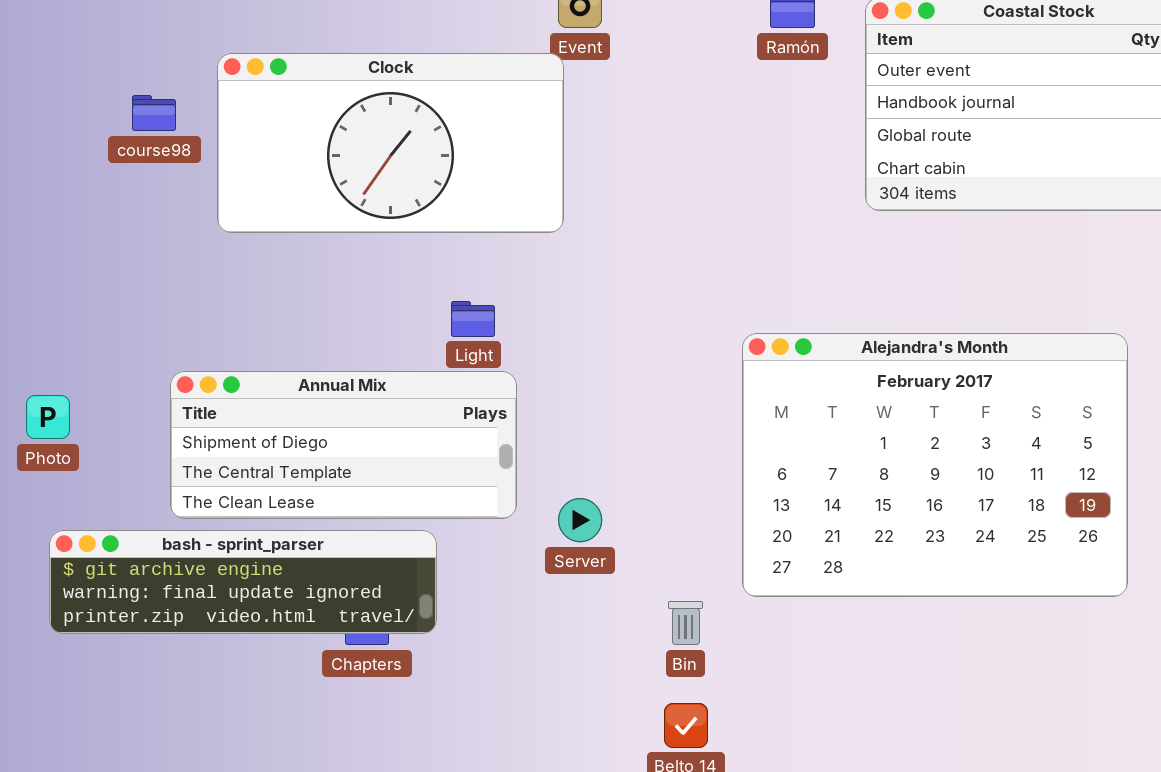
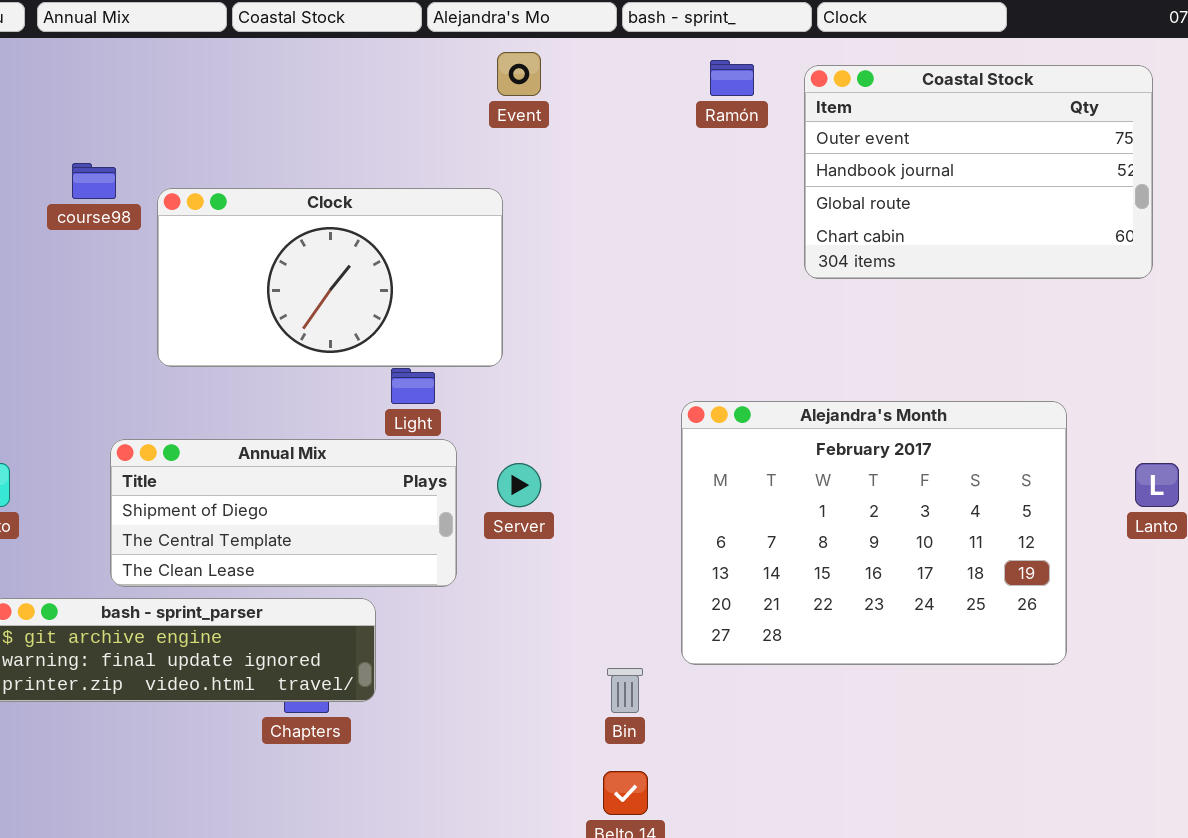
Clock: [217,53,564,233] -> [157,188,503,367], moved
Server: [558,498,602,542] -> [497,463,541,507], moved

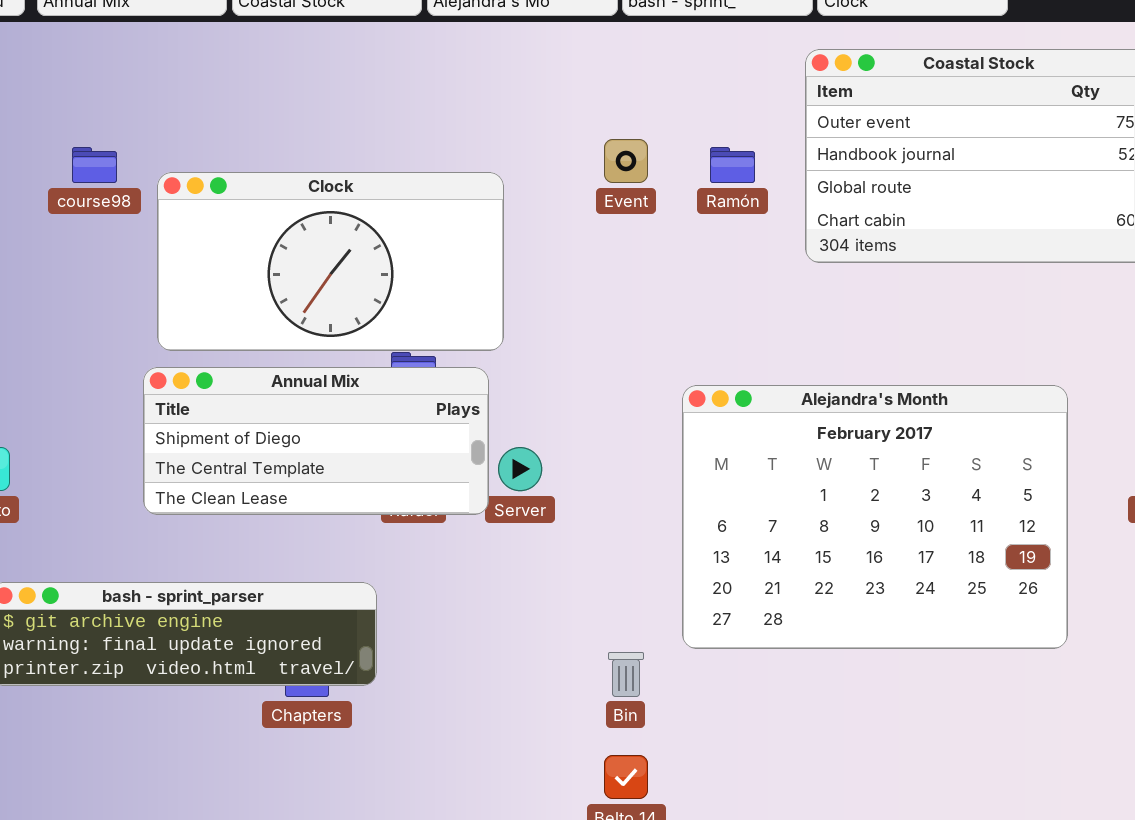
Event: [497,52,541,96] -> [604,139,648,183], moved
Ramón: [710,60,754,96] -> [710,147,755,183], moved
Annual Mix: [110,439,457,587] -> [143,367,489,515], moved

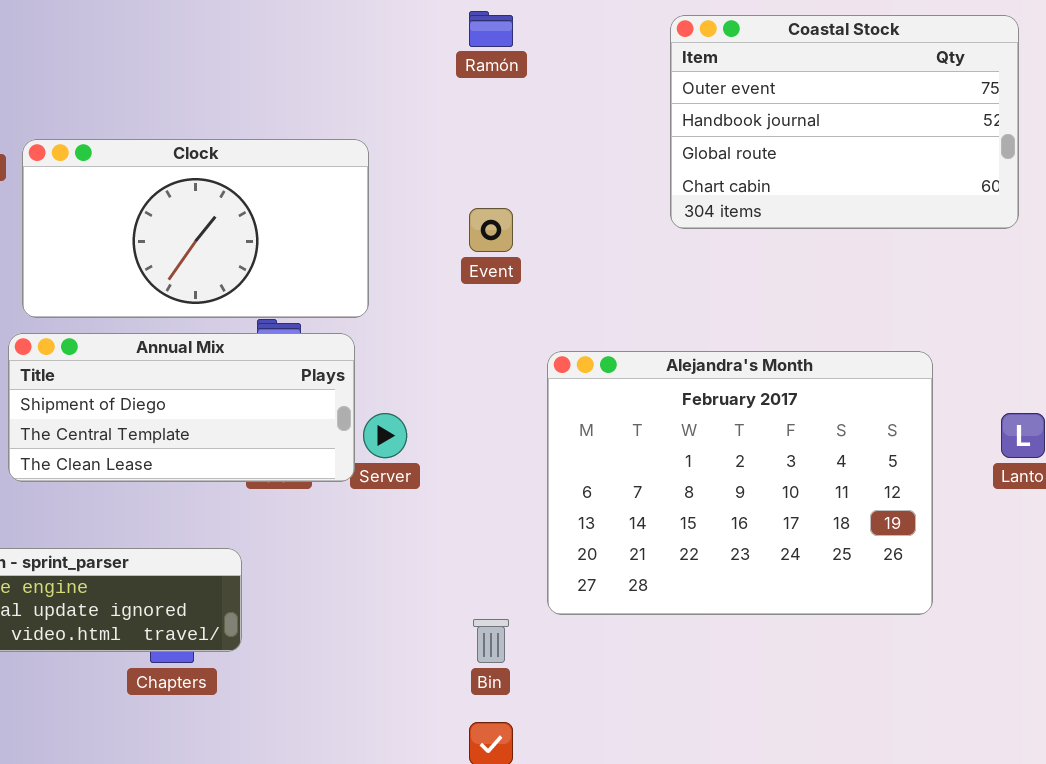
Event: [604,139,648,183] -> [469,208,513,252], moved
Ramón: [710,147,755,183] -> [469,11,513,47], moved

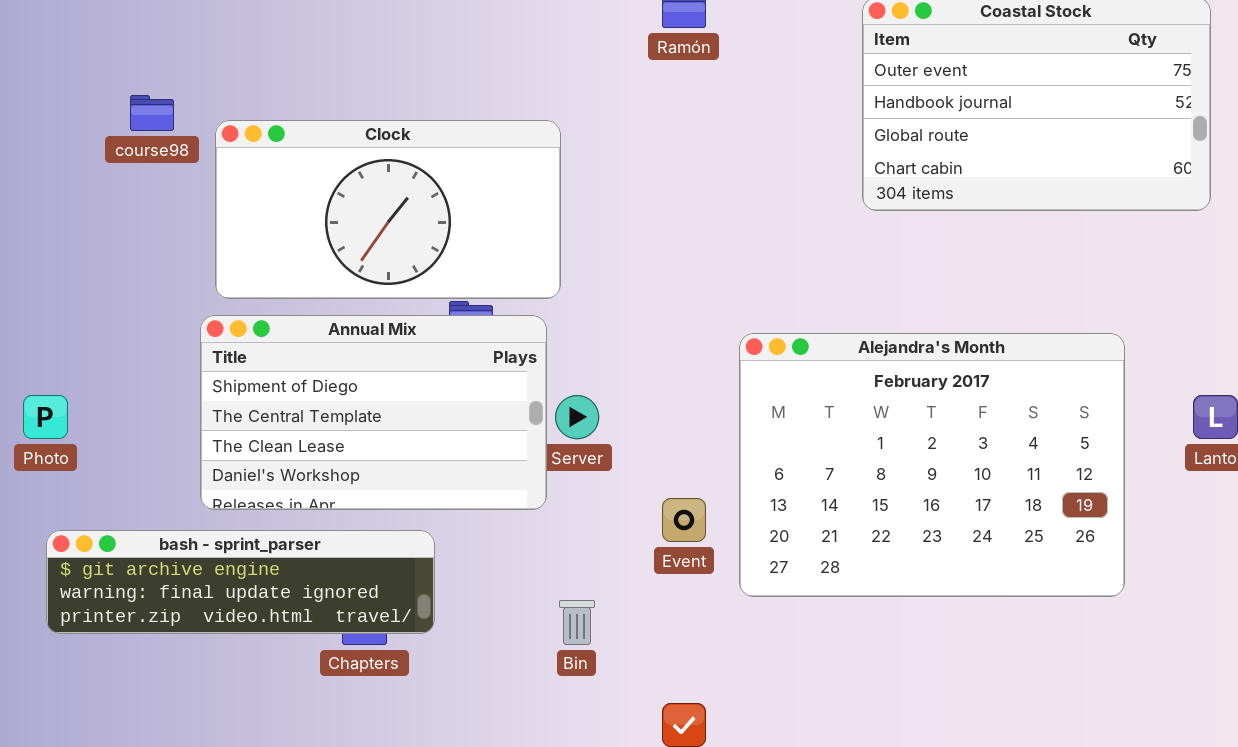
Event: [469,208,513,252] -> [662,498,706,542], moved
Annual Mix: [8,333,355,482] -> [200,315,547,510], resized
Bin: [473,619,509,663] -> [559,600,595,645], moved

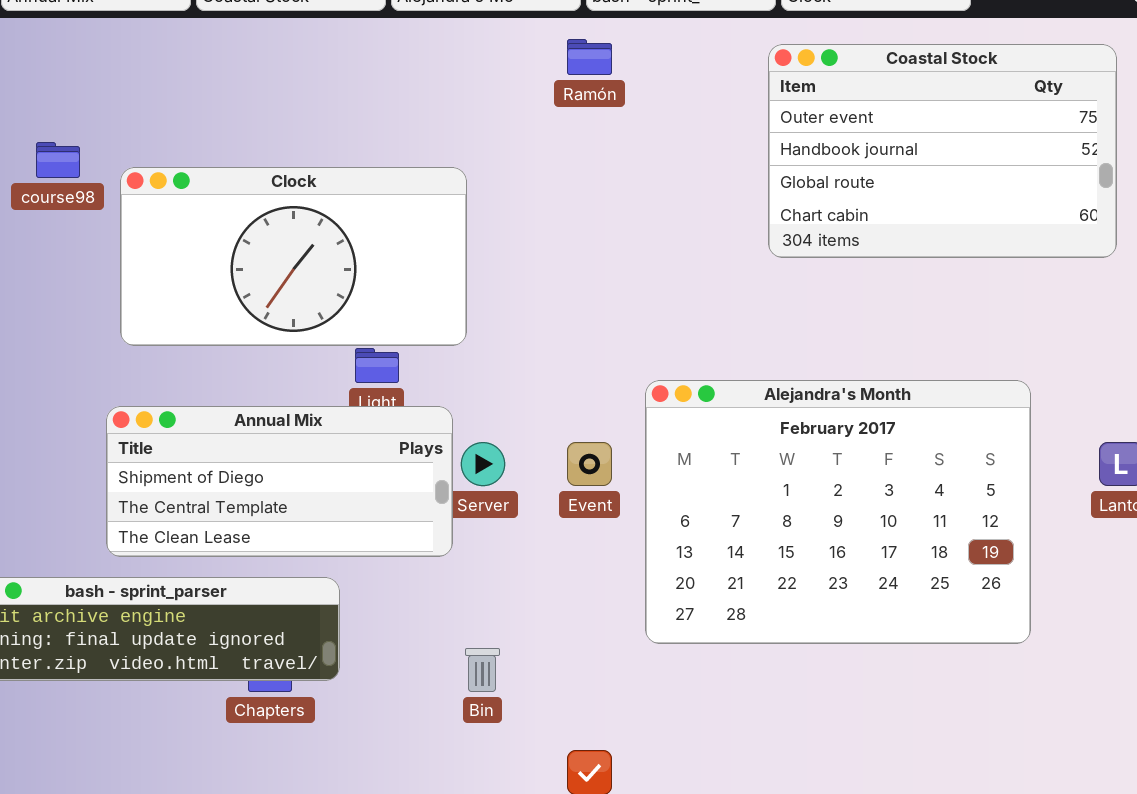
Annual Mix: [200,315,547,510] -> [106,406,453,557], resized
Event: [662,498,706,542] -> [567,442,612,486], moved

